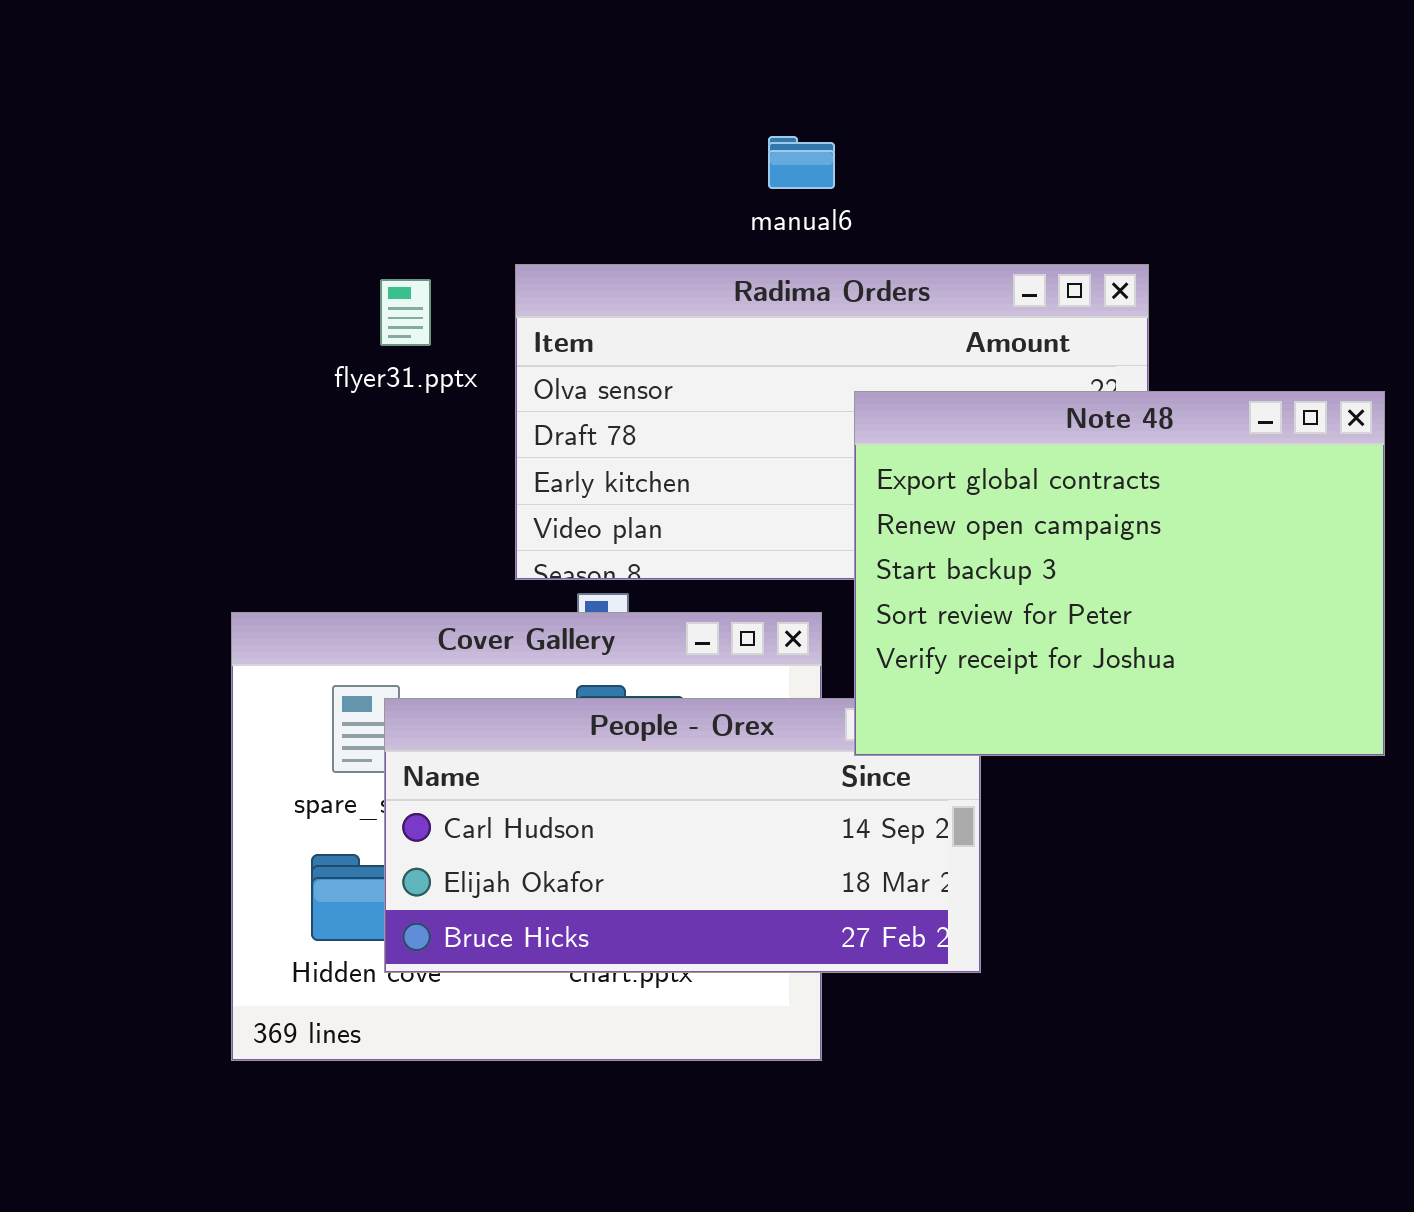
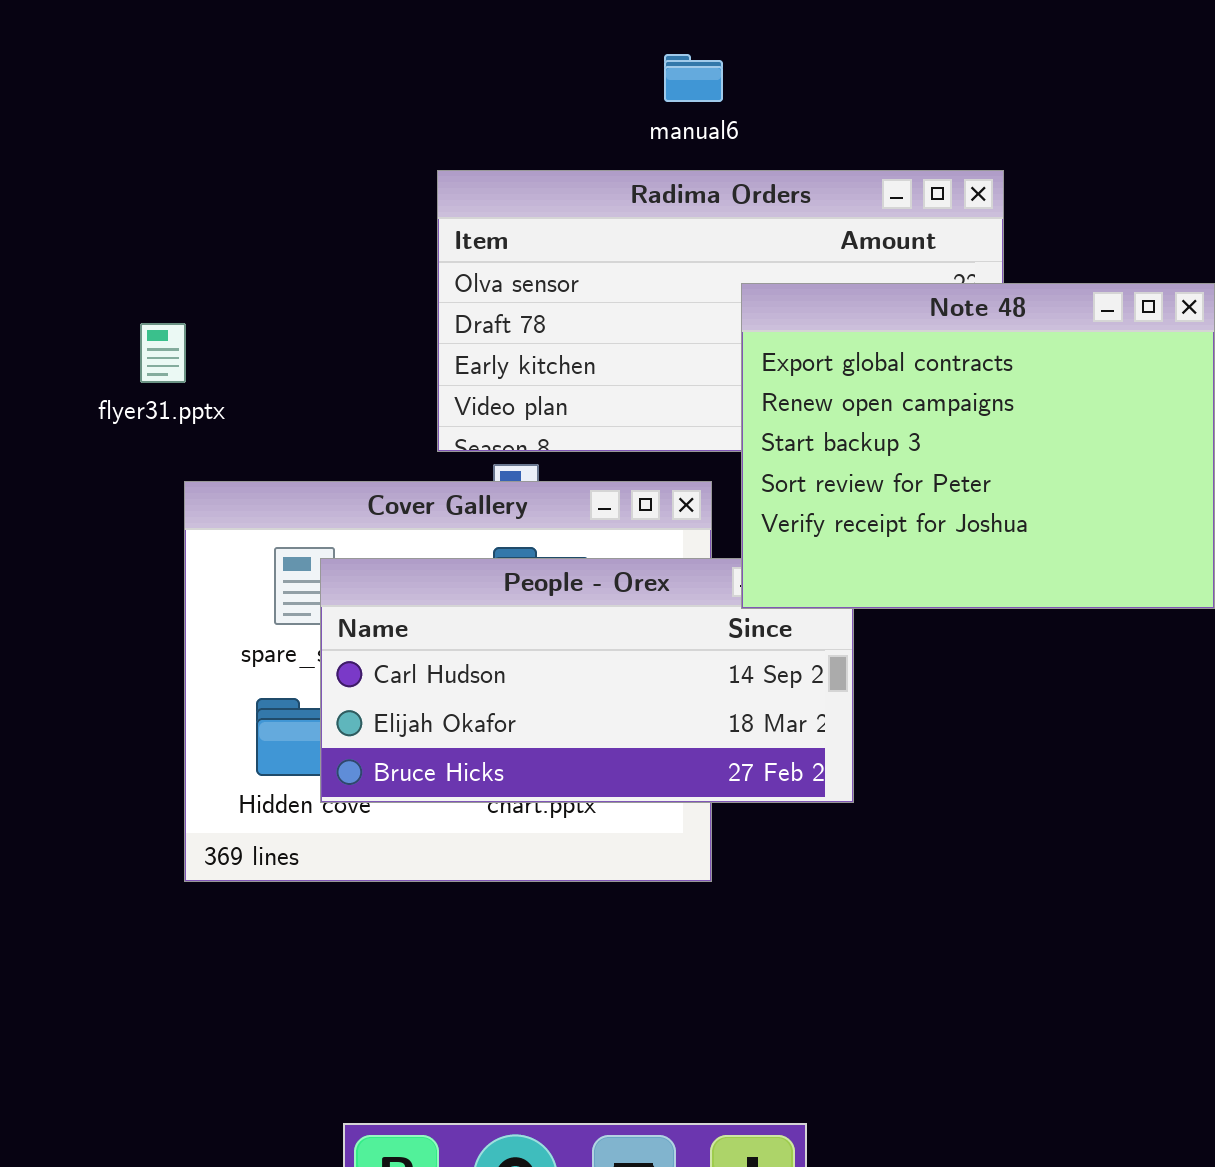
flyer31.pptx: [380,279,431,346] -> [140,323,186,383], moved

